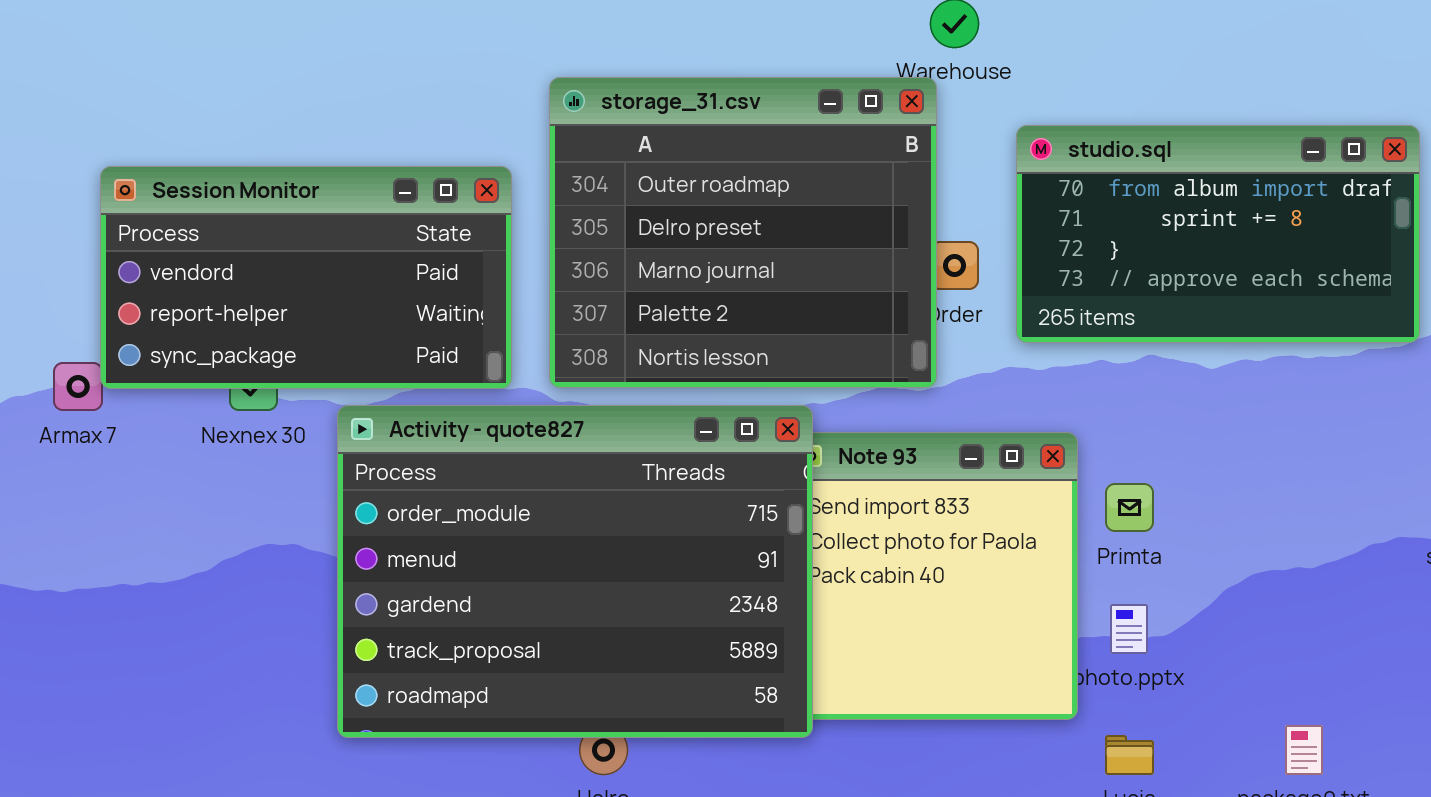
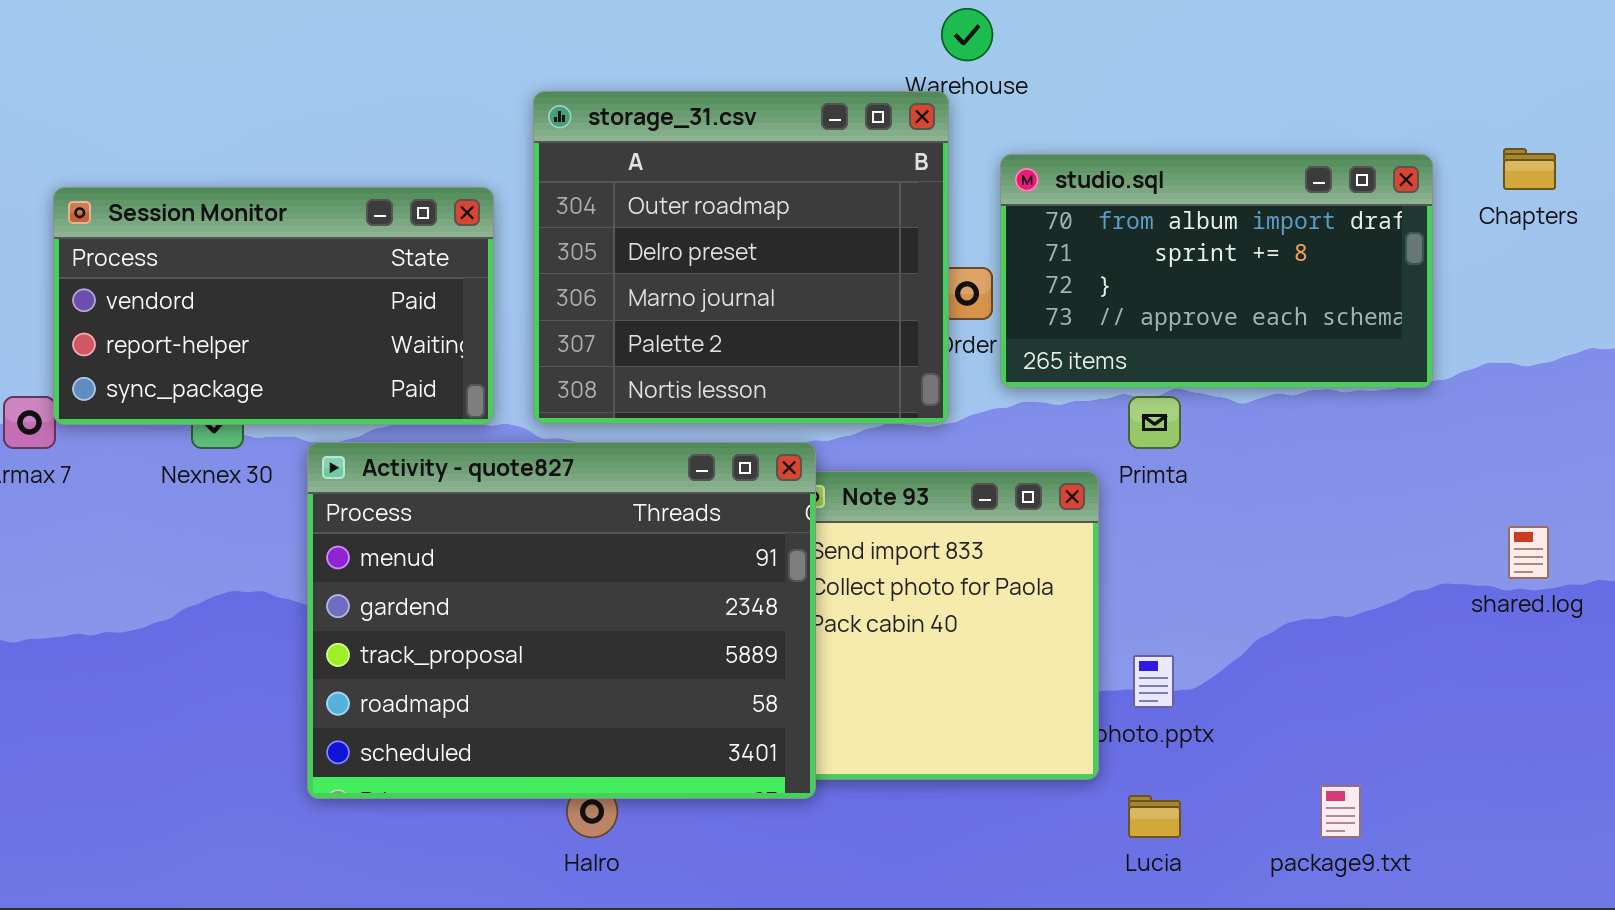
studio.sql: [1016,125,1420,343] -> [1000,154,1433,388], moved
Activity - quote827: [337,405,813,738] -> [307,442,816,799], scrolled down 1 row
Primta: [1105,483,1154,532] -> [1128,396,1181,449], moved

